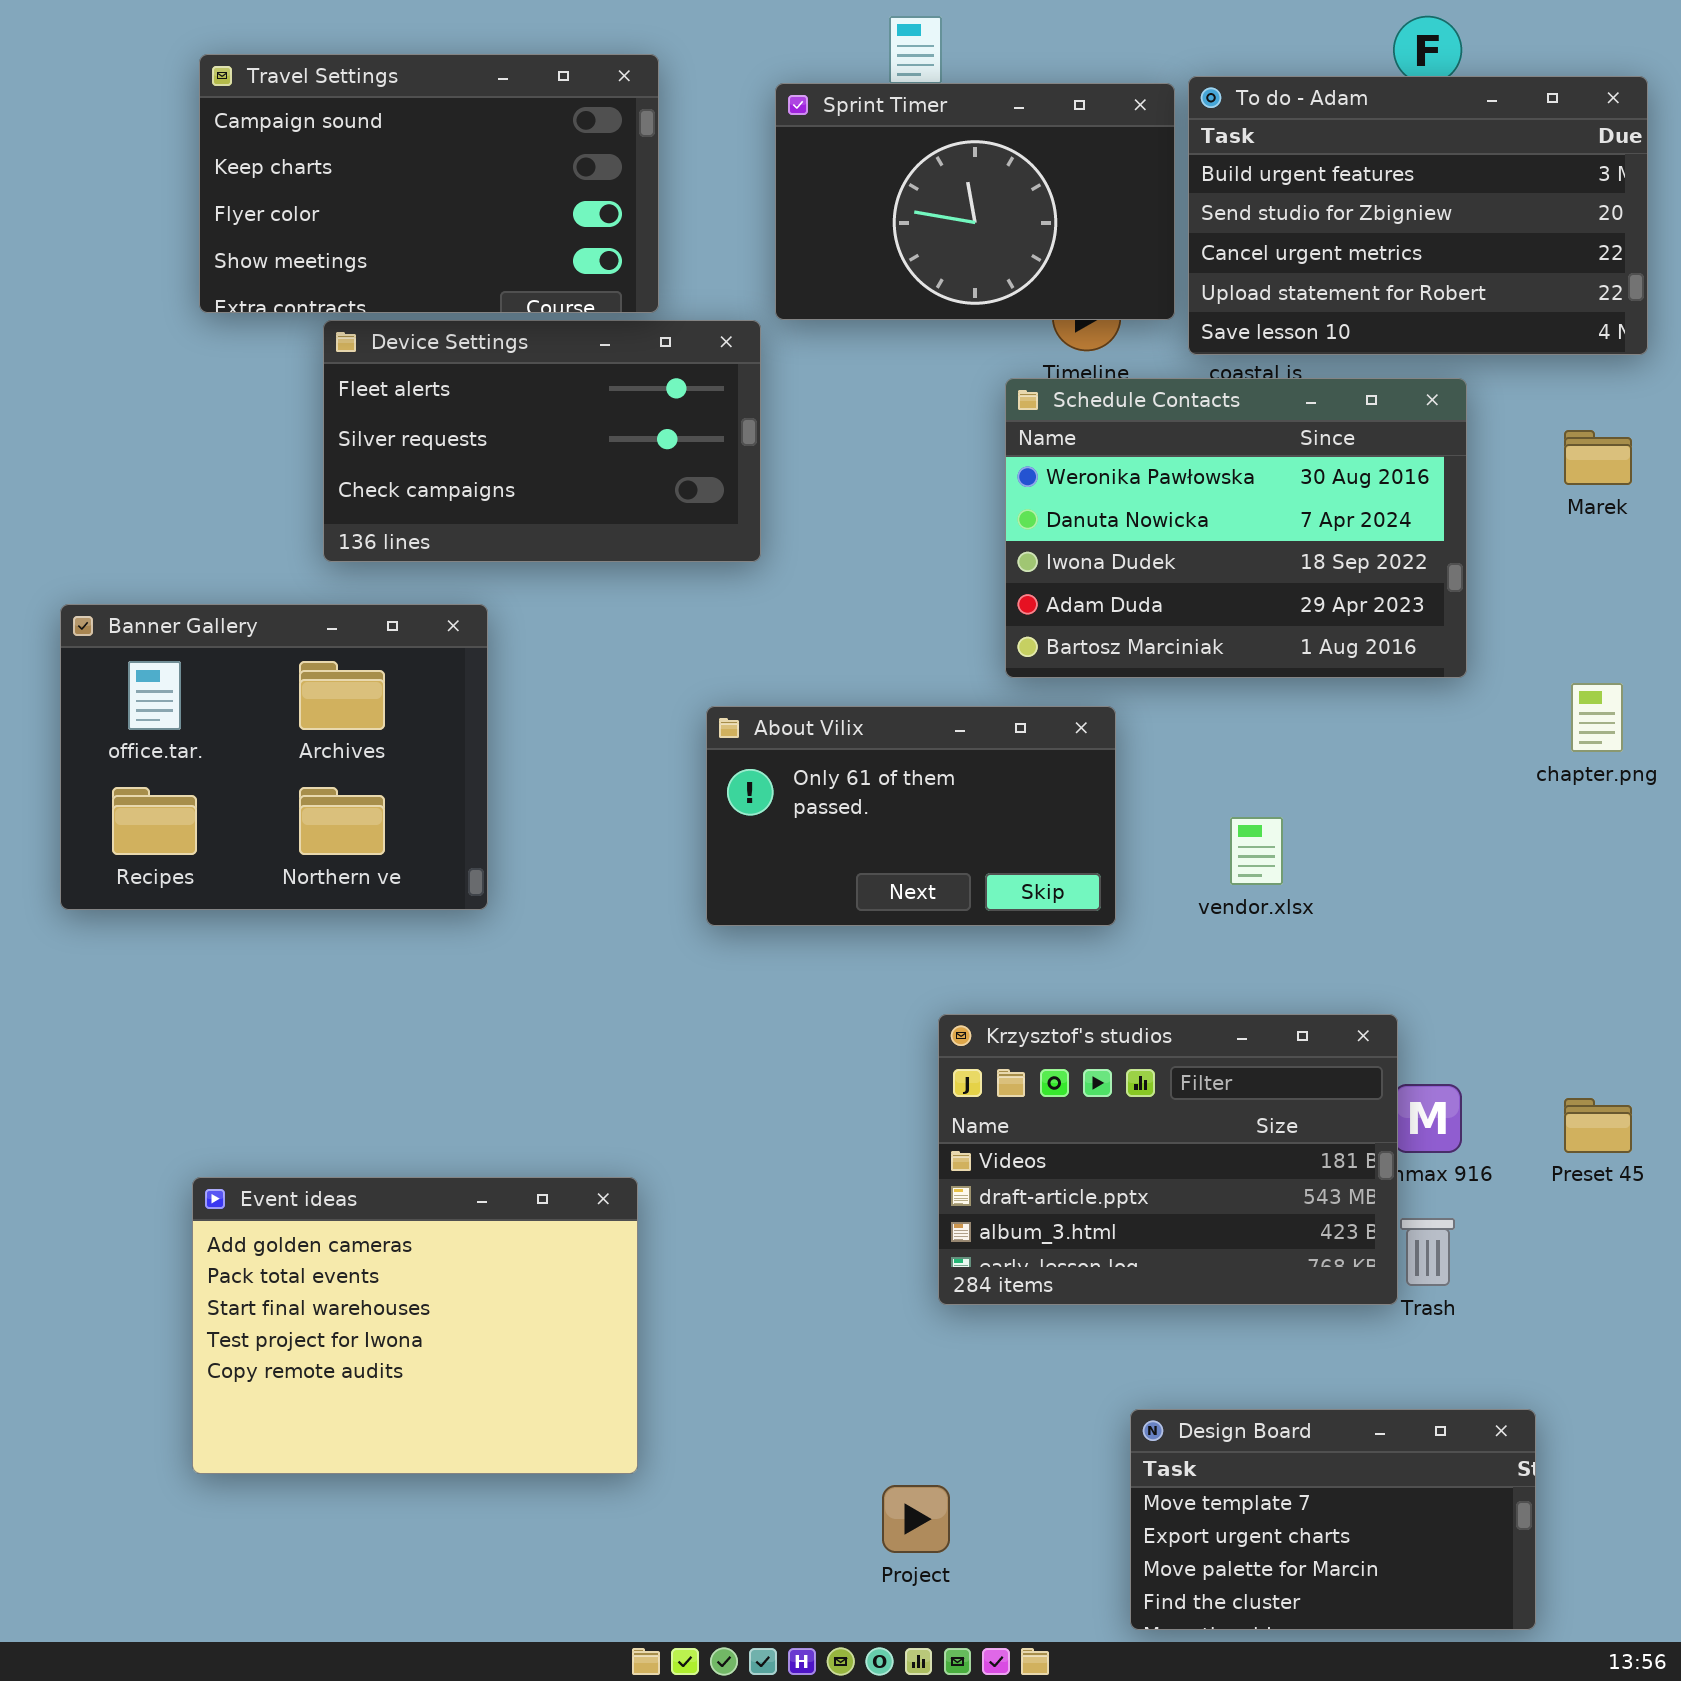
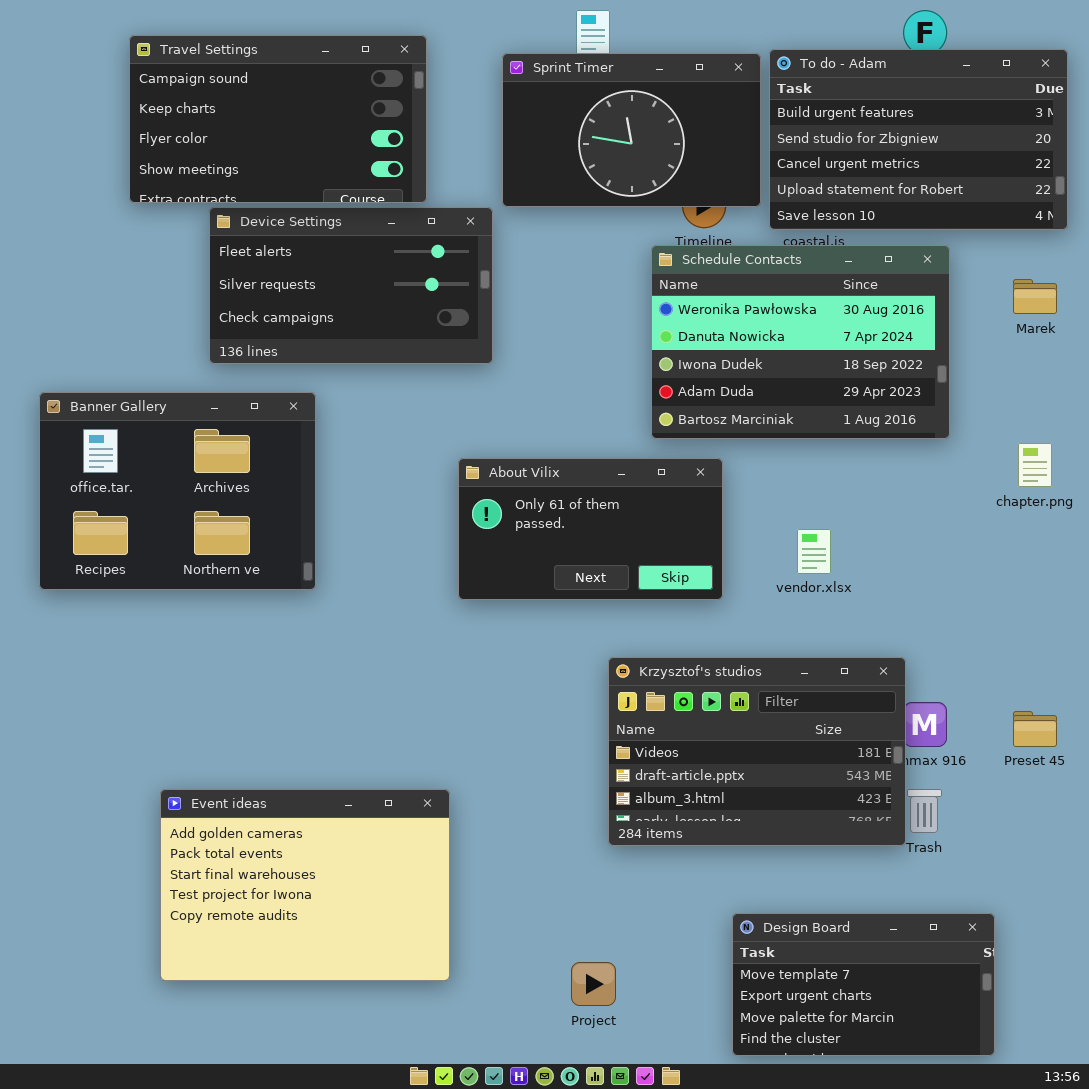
Event ideas: [192,1177,638,1474] -> [160,789,450,981], moved

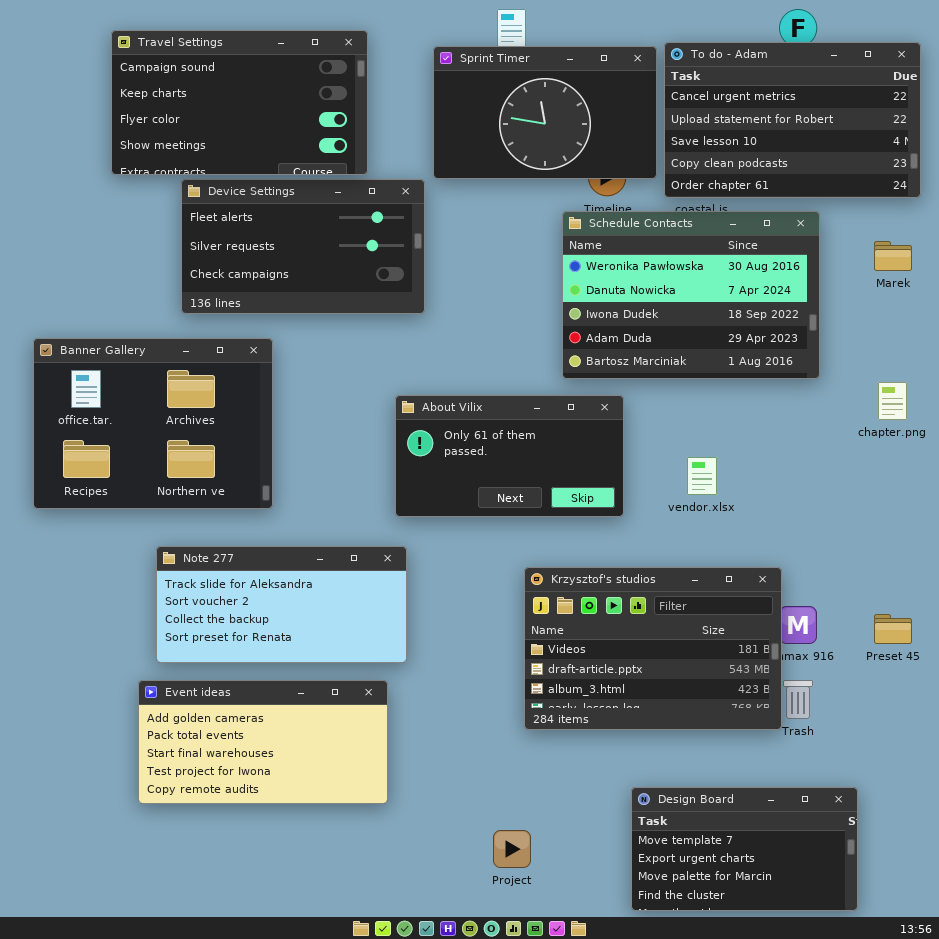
To do - Adam: [769,49,1068,230] -> [664,42,921,198], scrolled down 2 rows
Note 277: none -> [156,546,407,663], opened
Event ideas: [160,789,450,981] -> [138,680,388,804], resized

